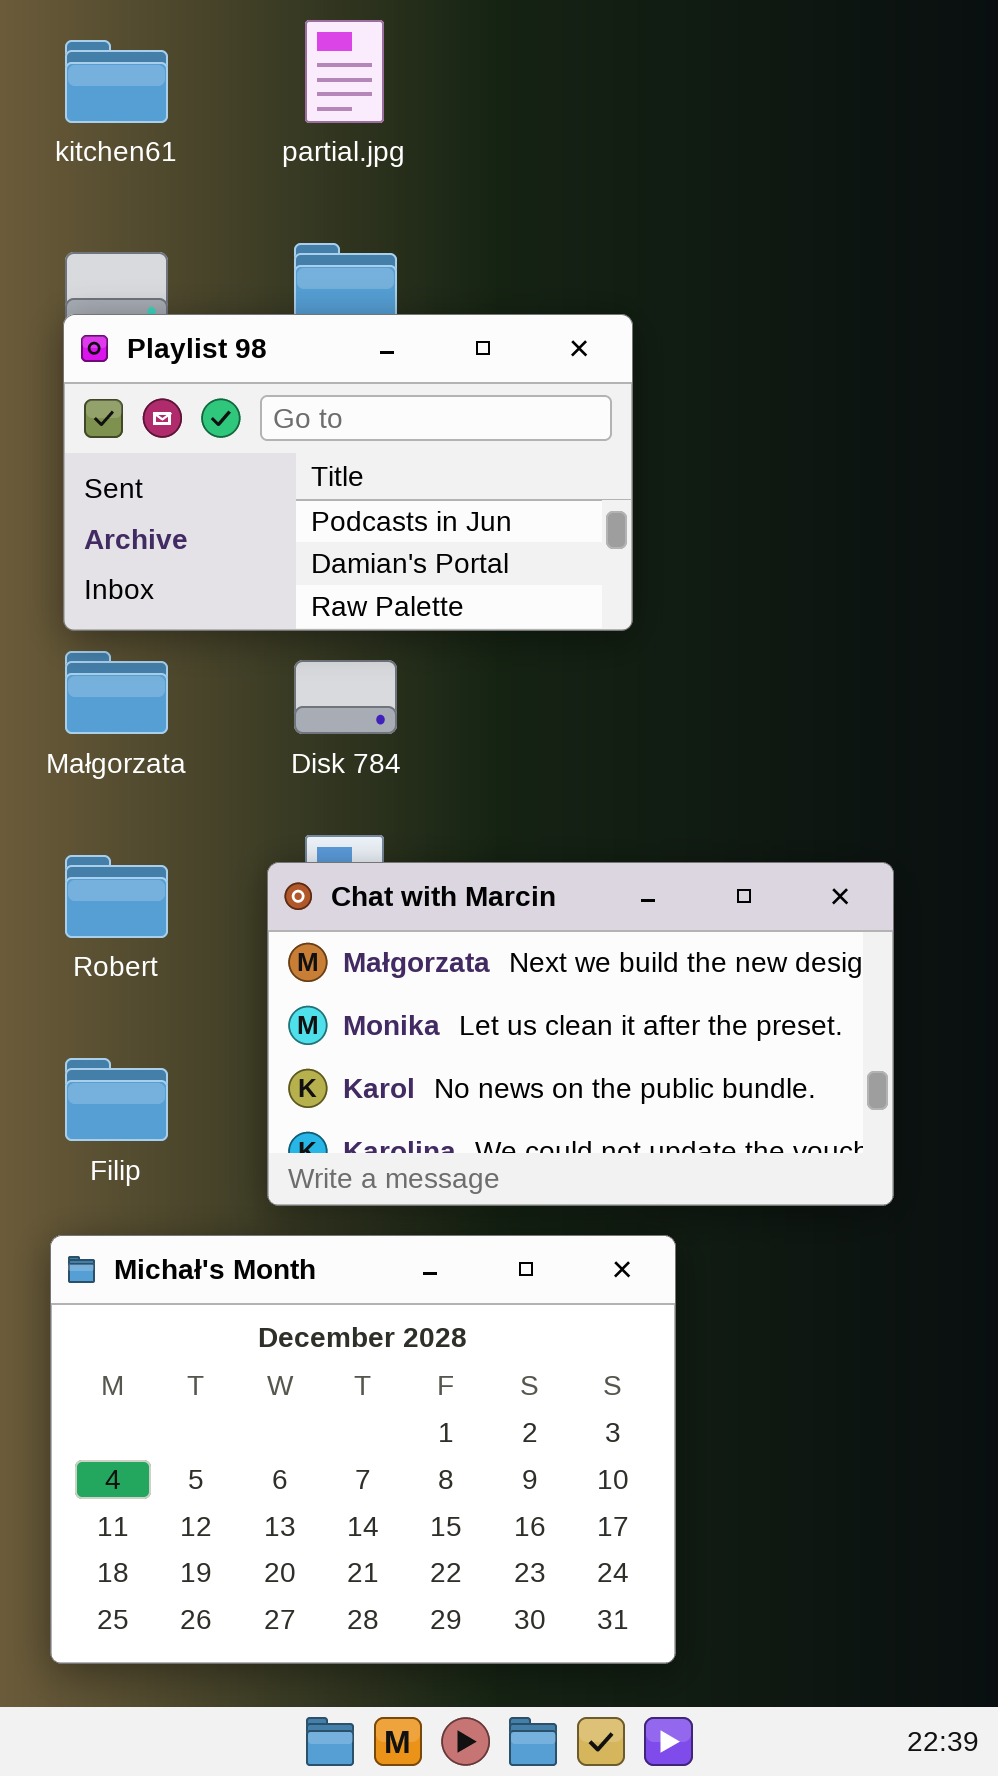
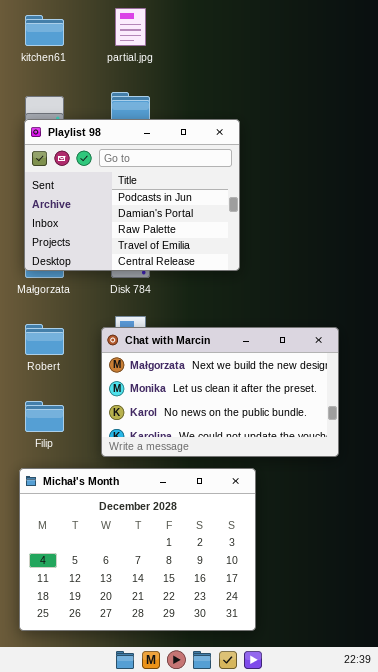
Playlist 98: [63,314,633,631] -> [24,119,240,271], resized

